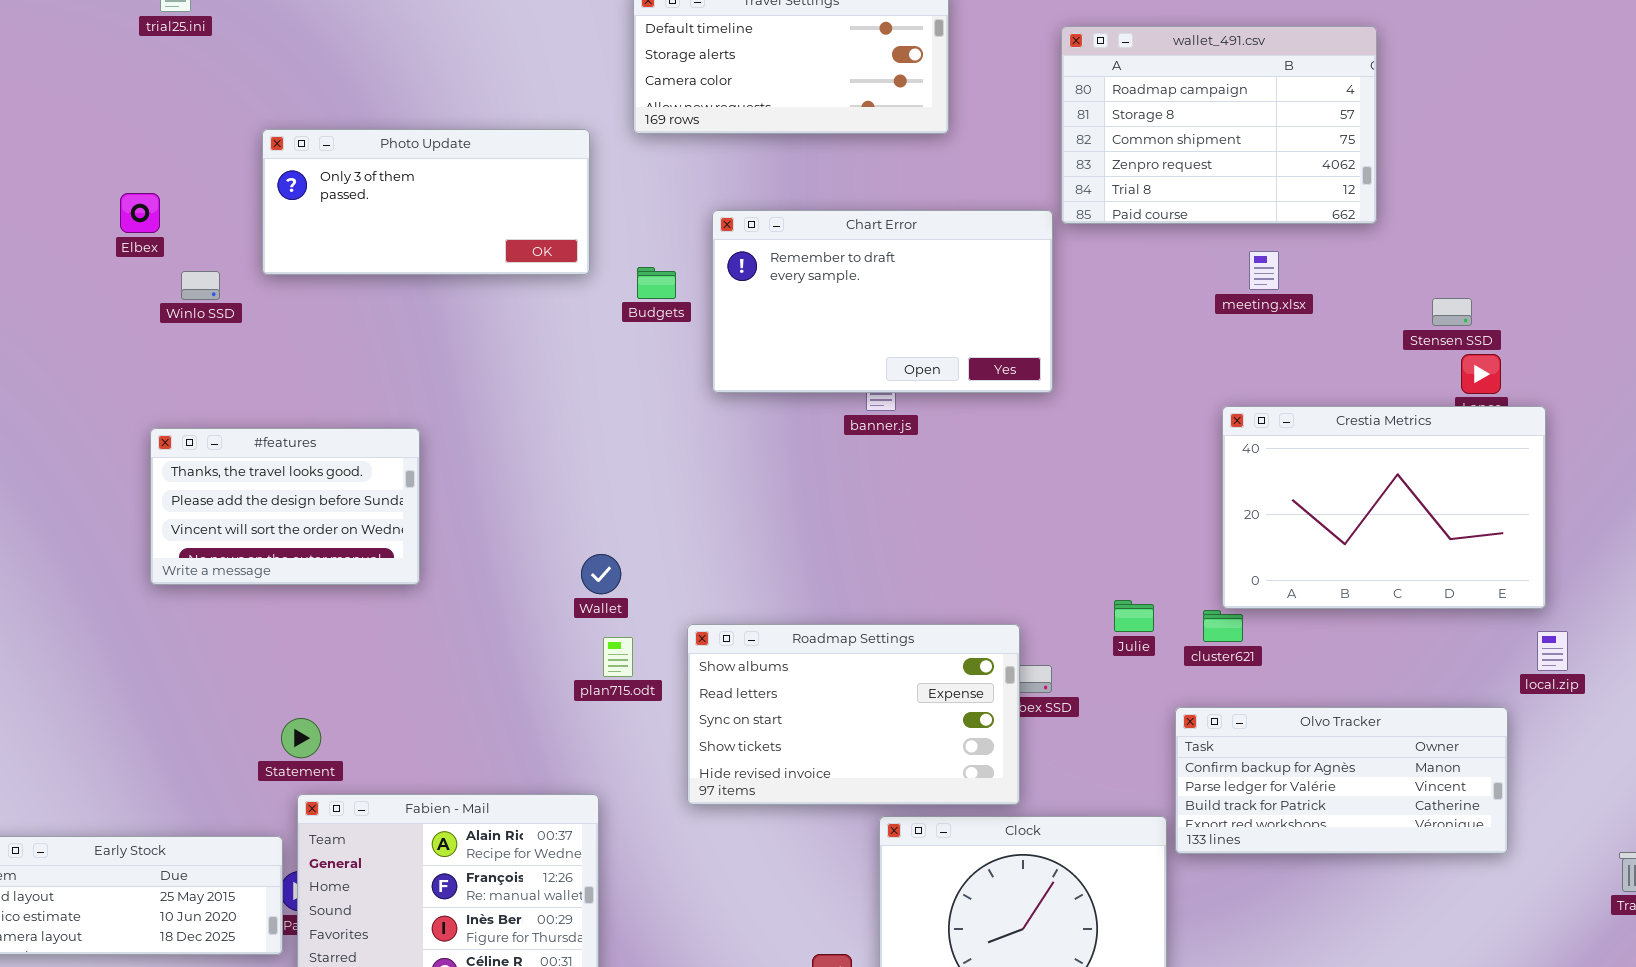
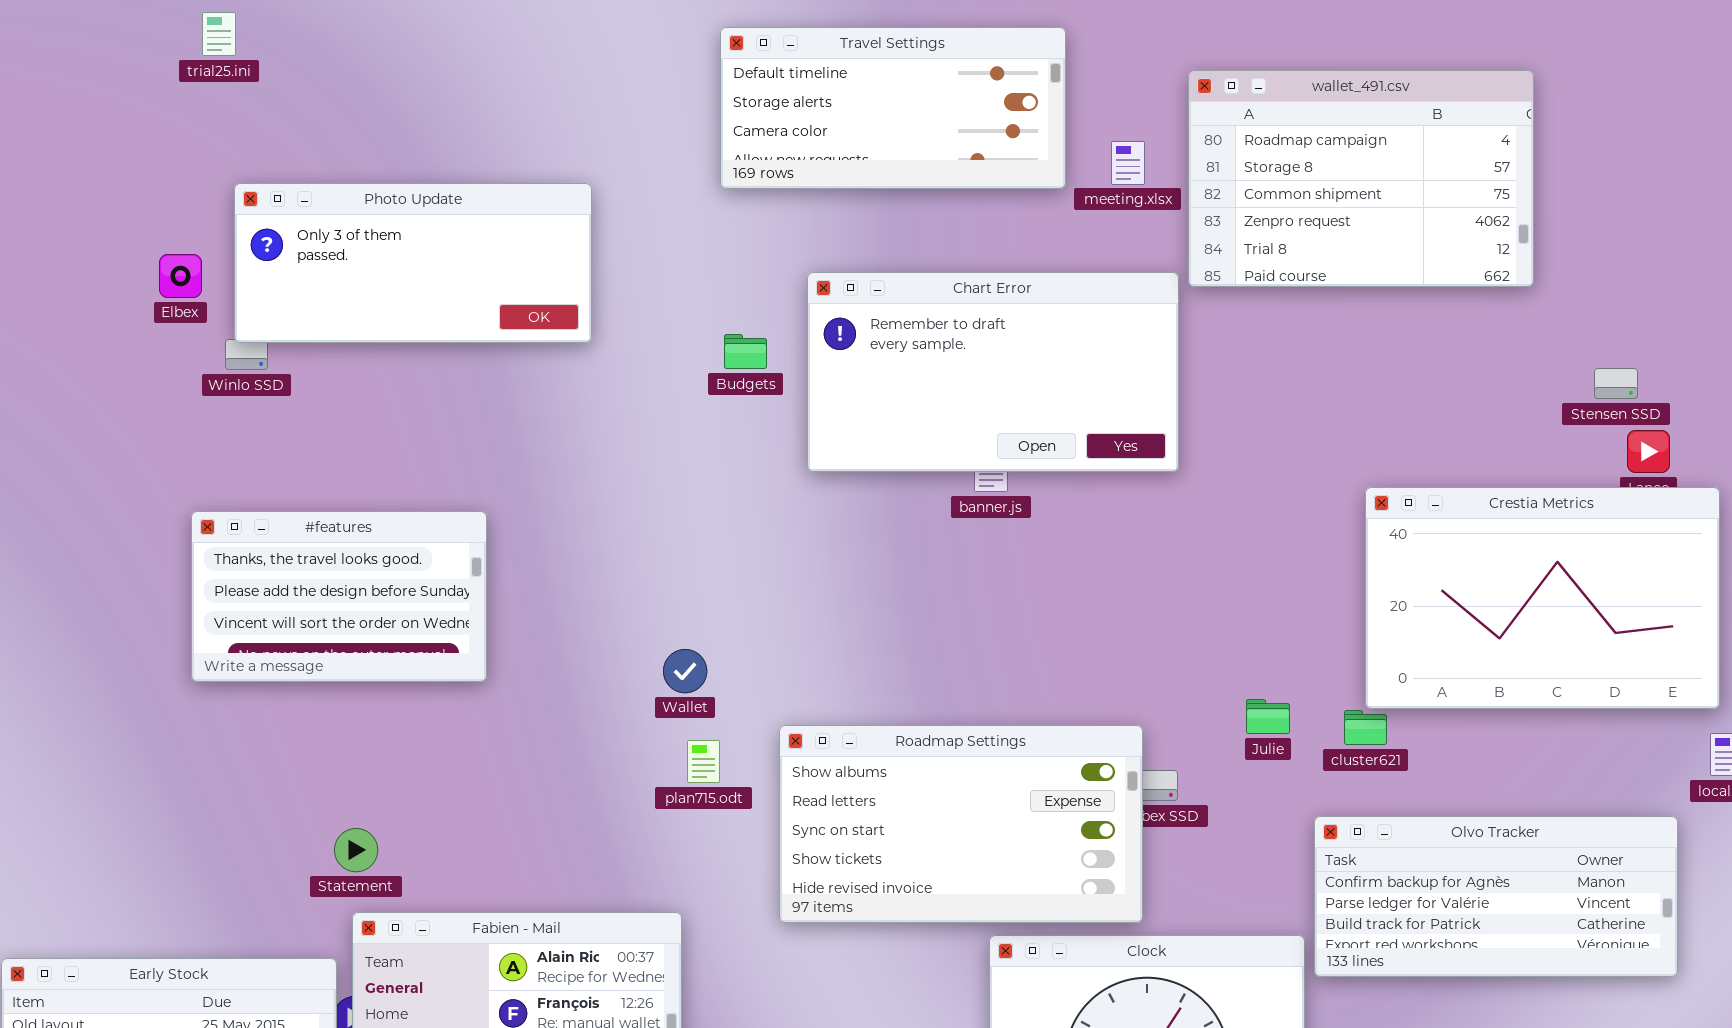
Photo Update: [262,129,590,275] -> [234,183,592,343], moved
meeting.xlsx: [1249,251,1279,290] -> [1111,141,1145,185], moved

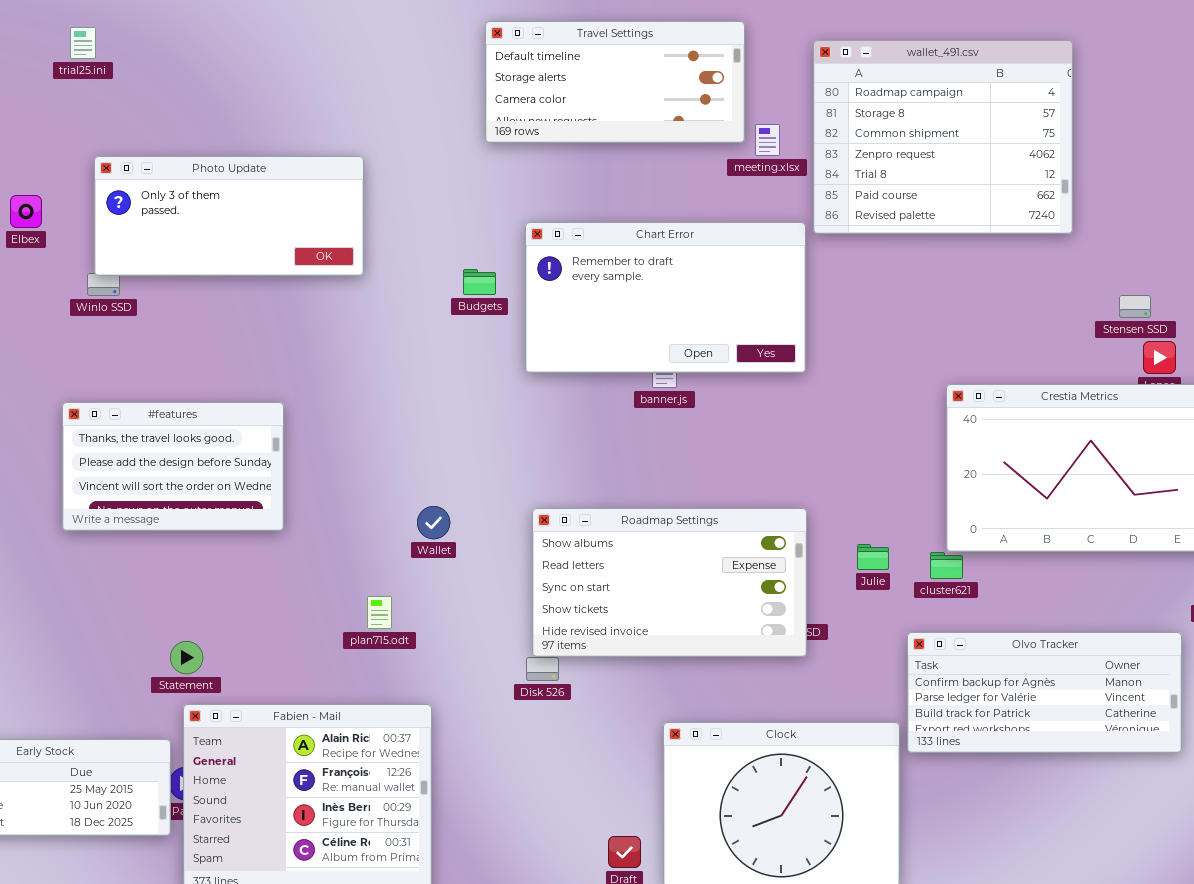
Travel Settings: [720,27,1066,189] -> [485,21,745,143], moved
wallet_491.csv: [1188,70,1534,287] -> [813,40,1073,234], resized
Elbex: [159,254,202,298] -> [10,195,42,228], moved
Roadmap Settings: [779,725,1143,923] -> [532,508,807,657], moved
plan715.odt: [687,740,720,783] -> [367,596,392,629], moved

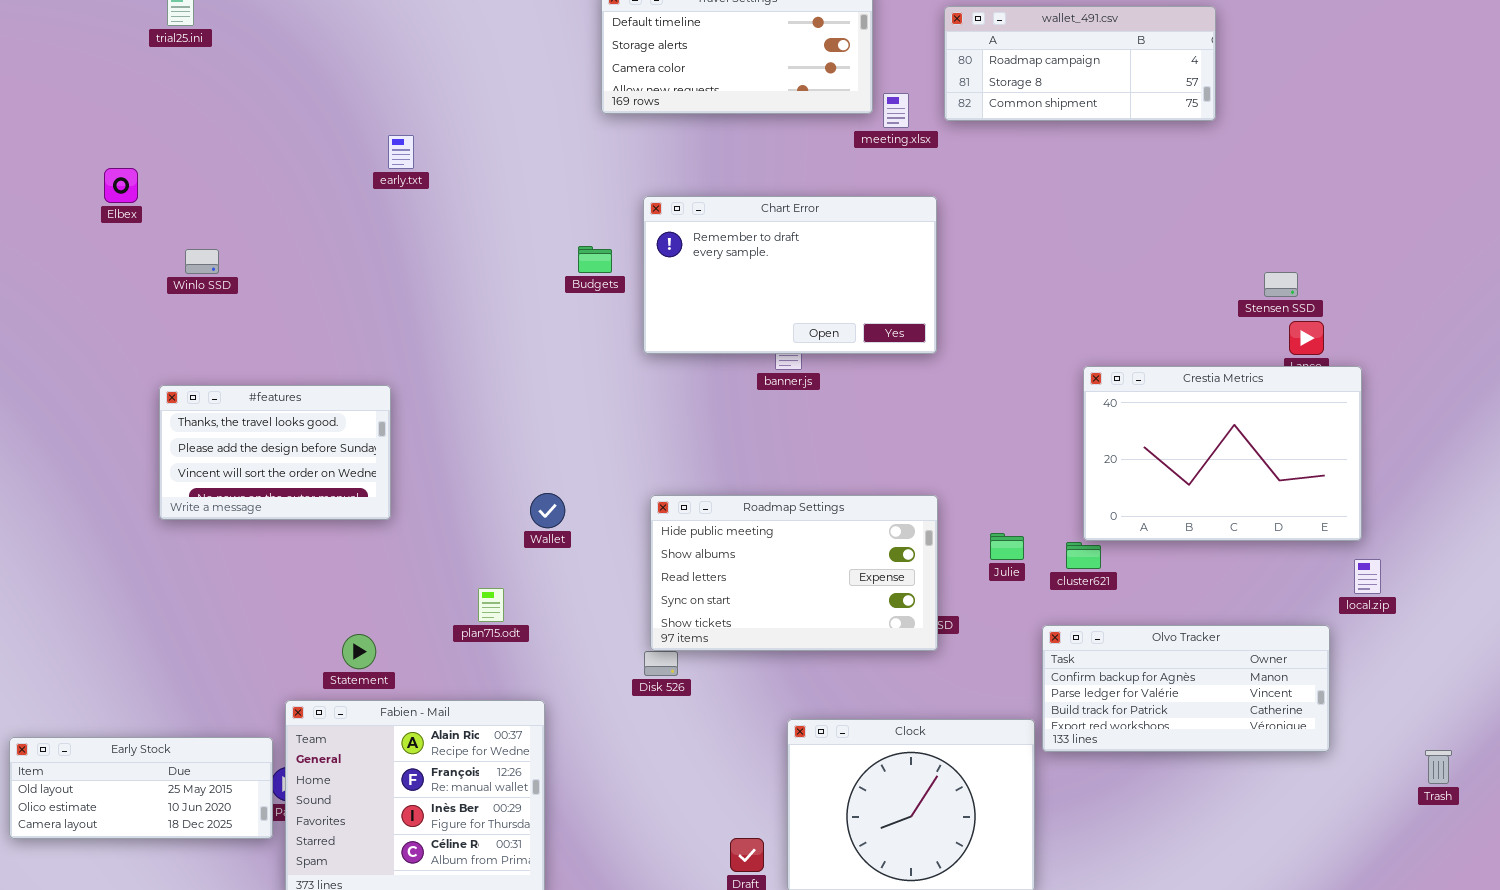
wallet_491.csv: [813,40,1073,234] -> [944,6,1216,121], resized
Photo Update: [94,156,364,276] -> none, closed
Roadmap Settings: [532,508,807,657] -> [650,495,938,651], scrolled up 1 row
Statement: [170,641,203,674] -> [342,634,376,669], moved

